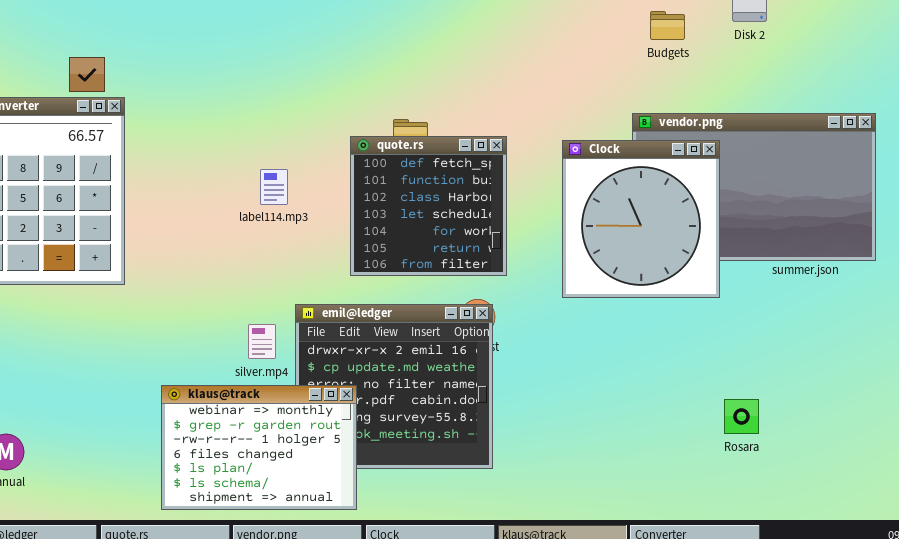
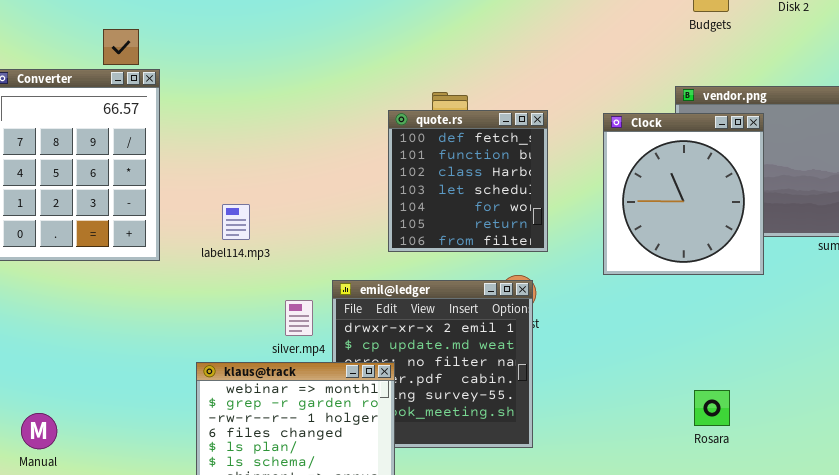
label114.mp3: [260,169,288,205] -> [222,204,250,240], moved
Rosara: [724,399,759,434] -> [694,390,730,426], moved

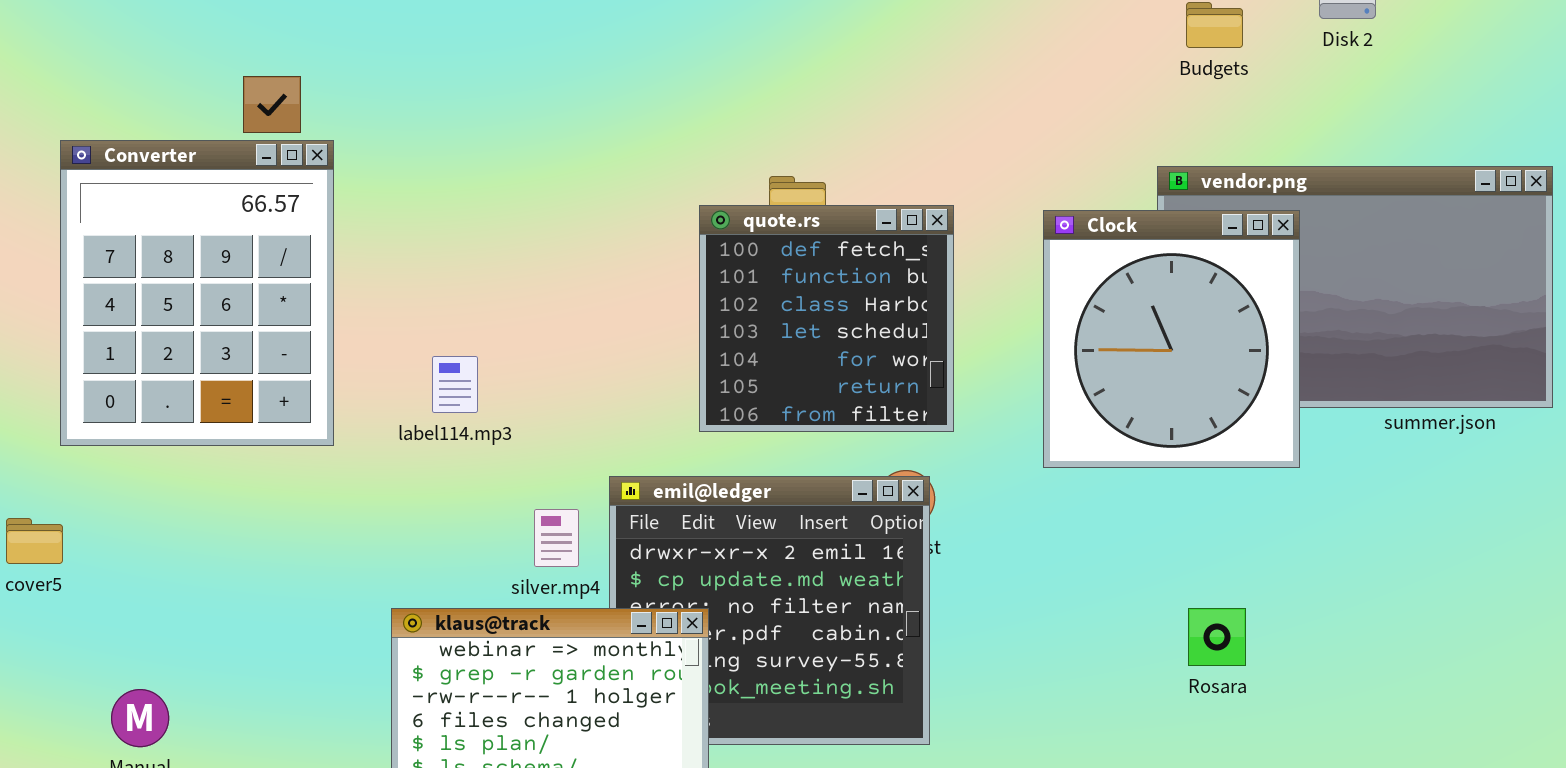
Rosara: [694,390,730,426] -> [1188,608,1246,666], moved

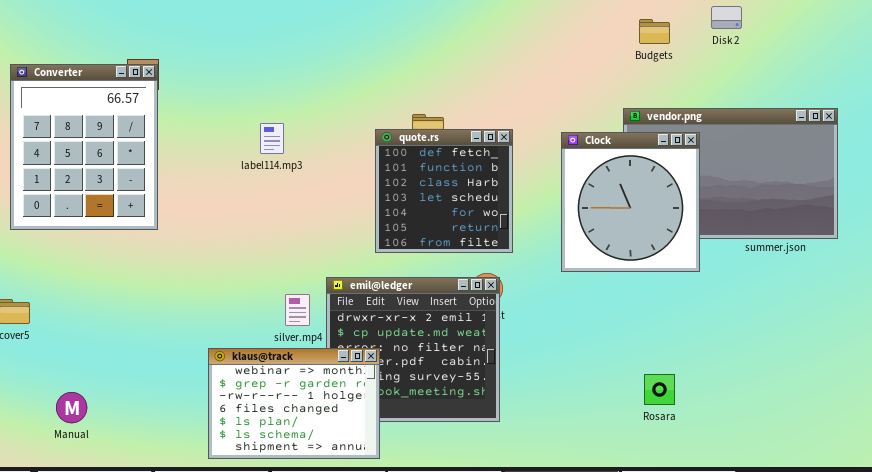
Converter: [60,140,334,446] -> [10,64,158,230], moved
label114.mp3: [432,356,478,413] -> [260,123,284,154], moved
Rosara: [1188,608,1246,666] -> [644,374,675,405], moved

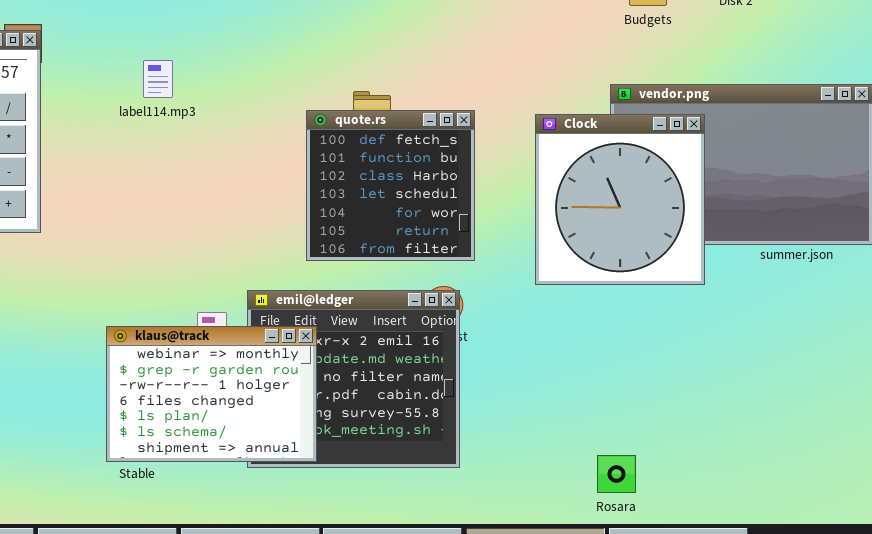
label114.mp3: [260,123,284,154] -> [143,60,173,98], moved
klaus@track: [208,348,380,459] -> [106,326,317,462], moved
Rosara: [644,374,675,405] -> [597,455,636,493], moved

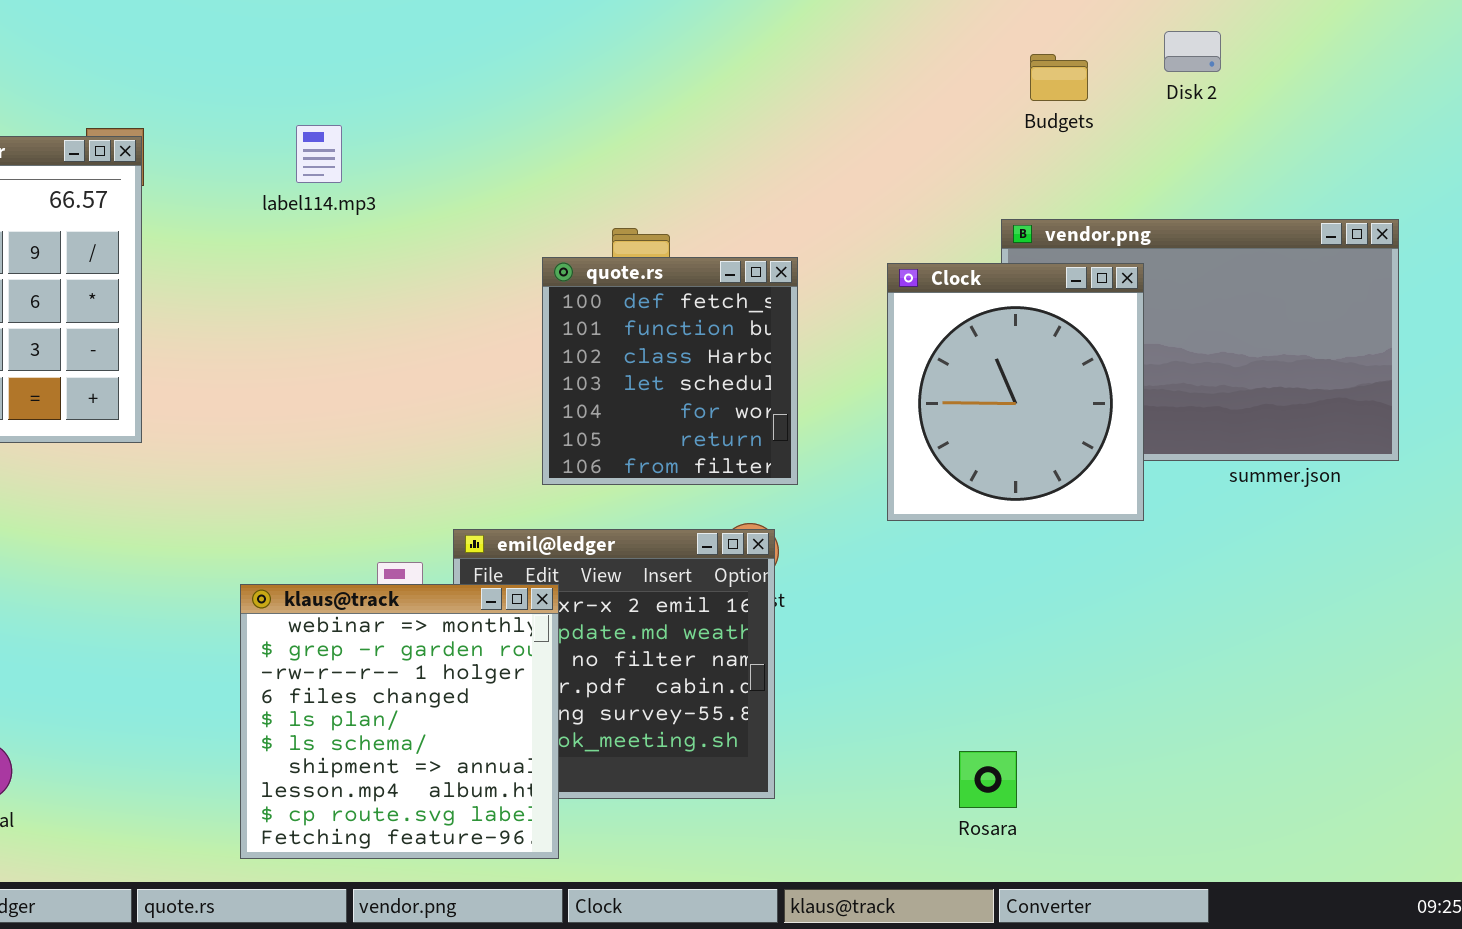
label114.mp3: [143,60,173,98] -> [296,125,342,183], moved
klaus@track: [106,326,317,462] -> [240,584,559,859], resized
Rosara: [597,455,636,493] -> [959,751,1017,808], moved

